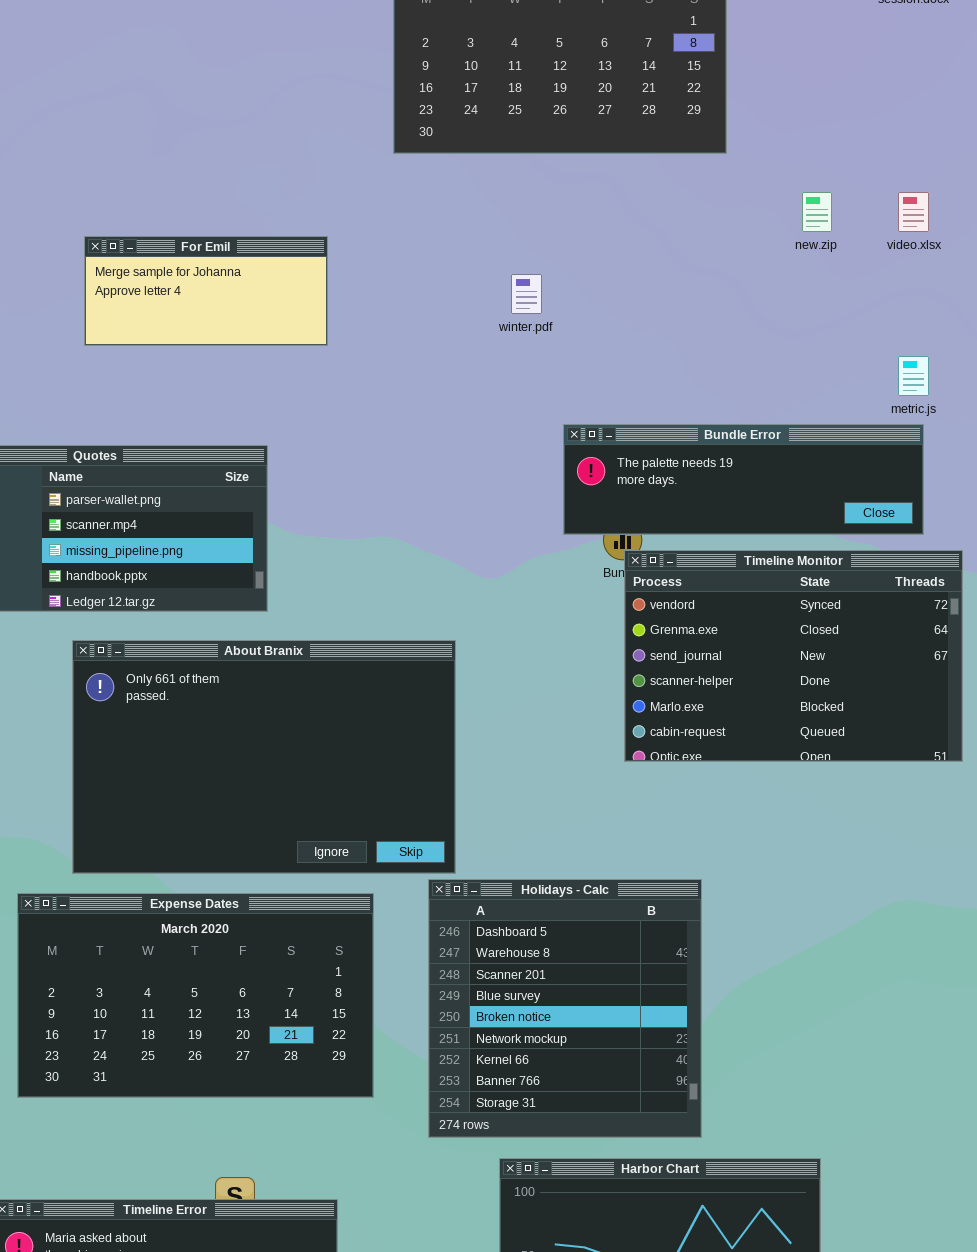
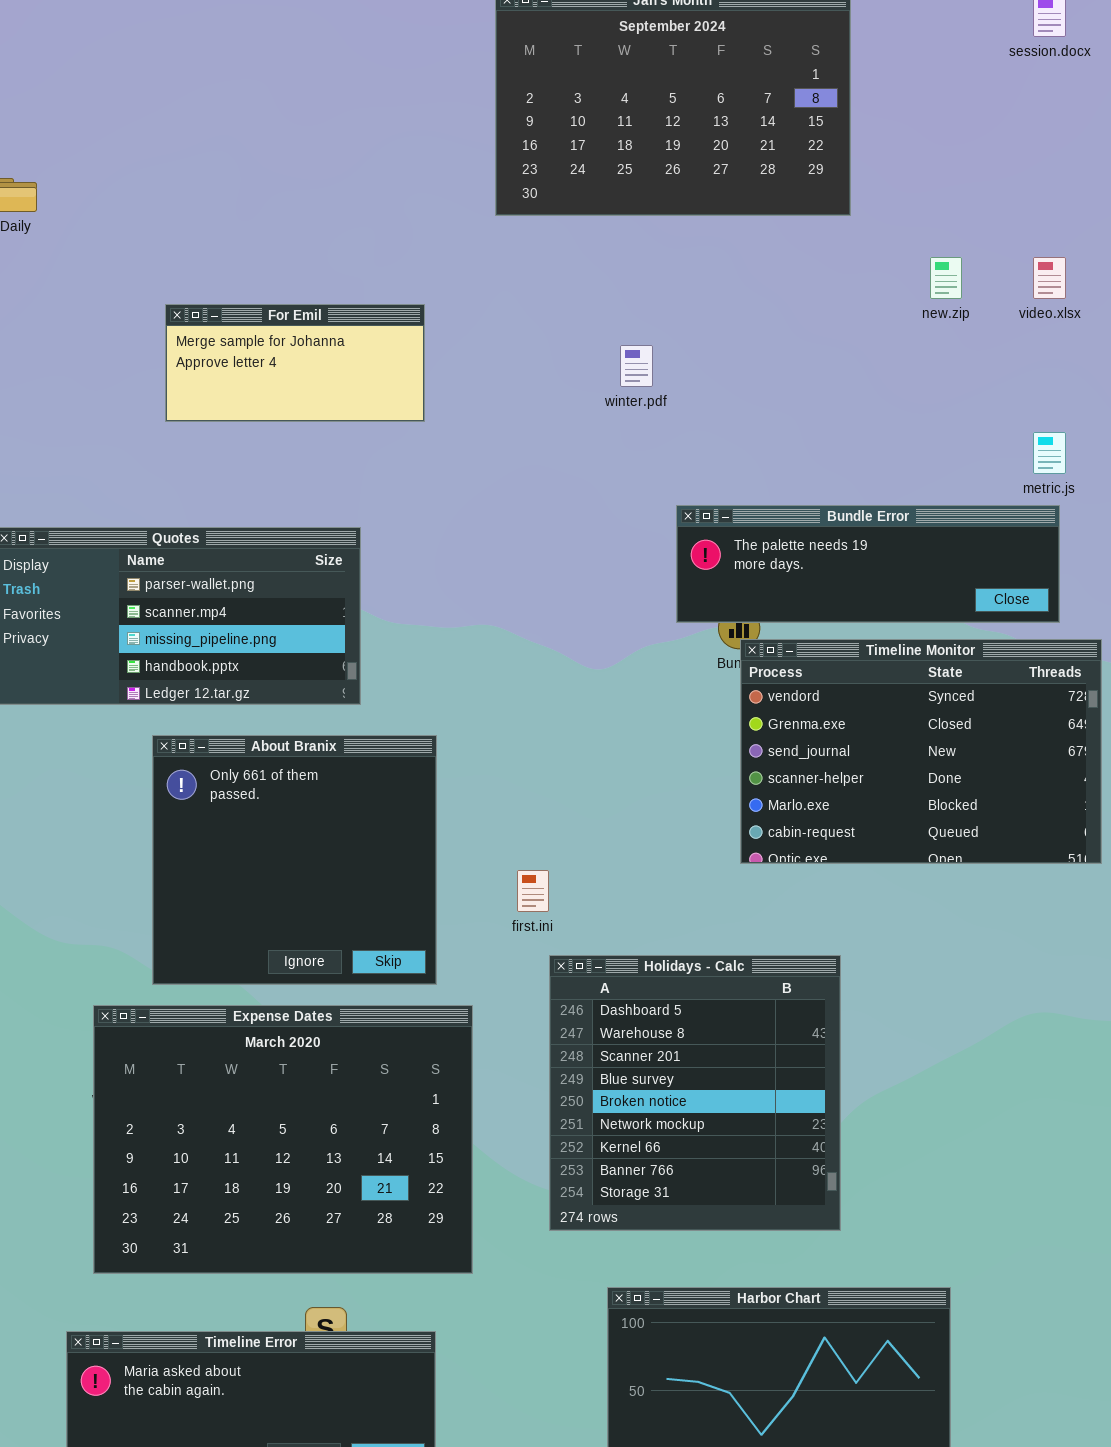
About Branix: [72,640,456,874] -> [152,735,437,985], resized
Holidays - Calc: [428,879,702,1138] -> [549,955,841,1231], moved
Expense Dates: [17,893,374,1098] -> [93,1005,473,1274], resized

